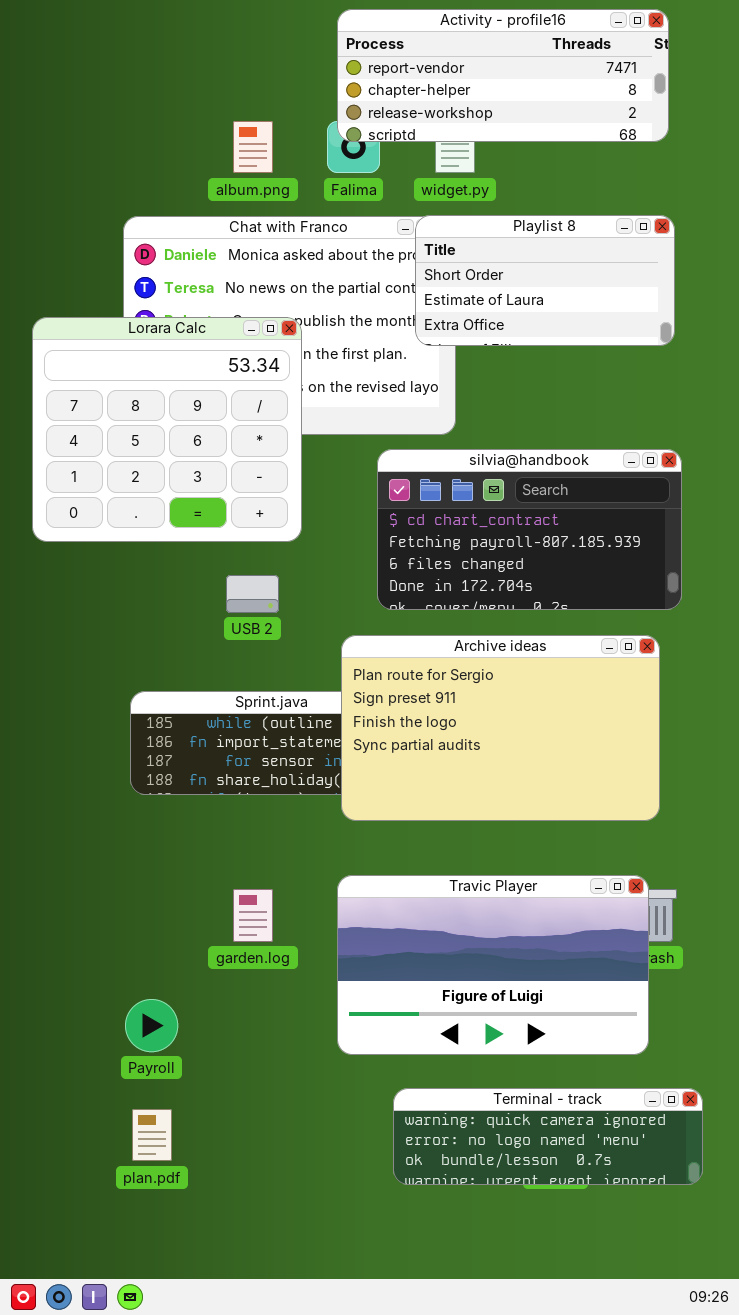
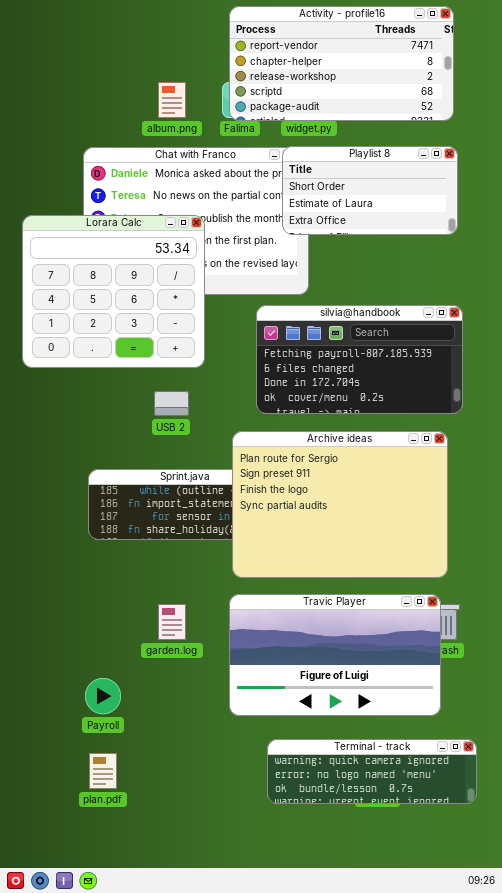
Activity - profile16: [337,9,669,142] -> [229,6,454,121], resized
silvia@handbook: [377,449,682,610] -> [256,305,463,414], scrolled down 1 row
Archive ideas: [341,635,660,821] -> [232,431,448,578], resized

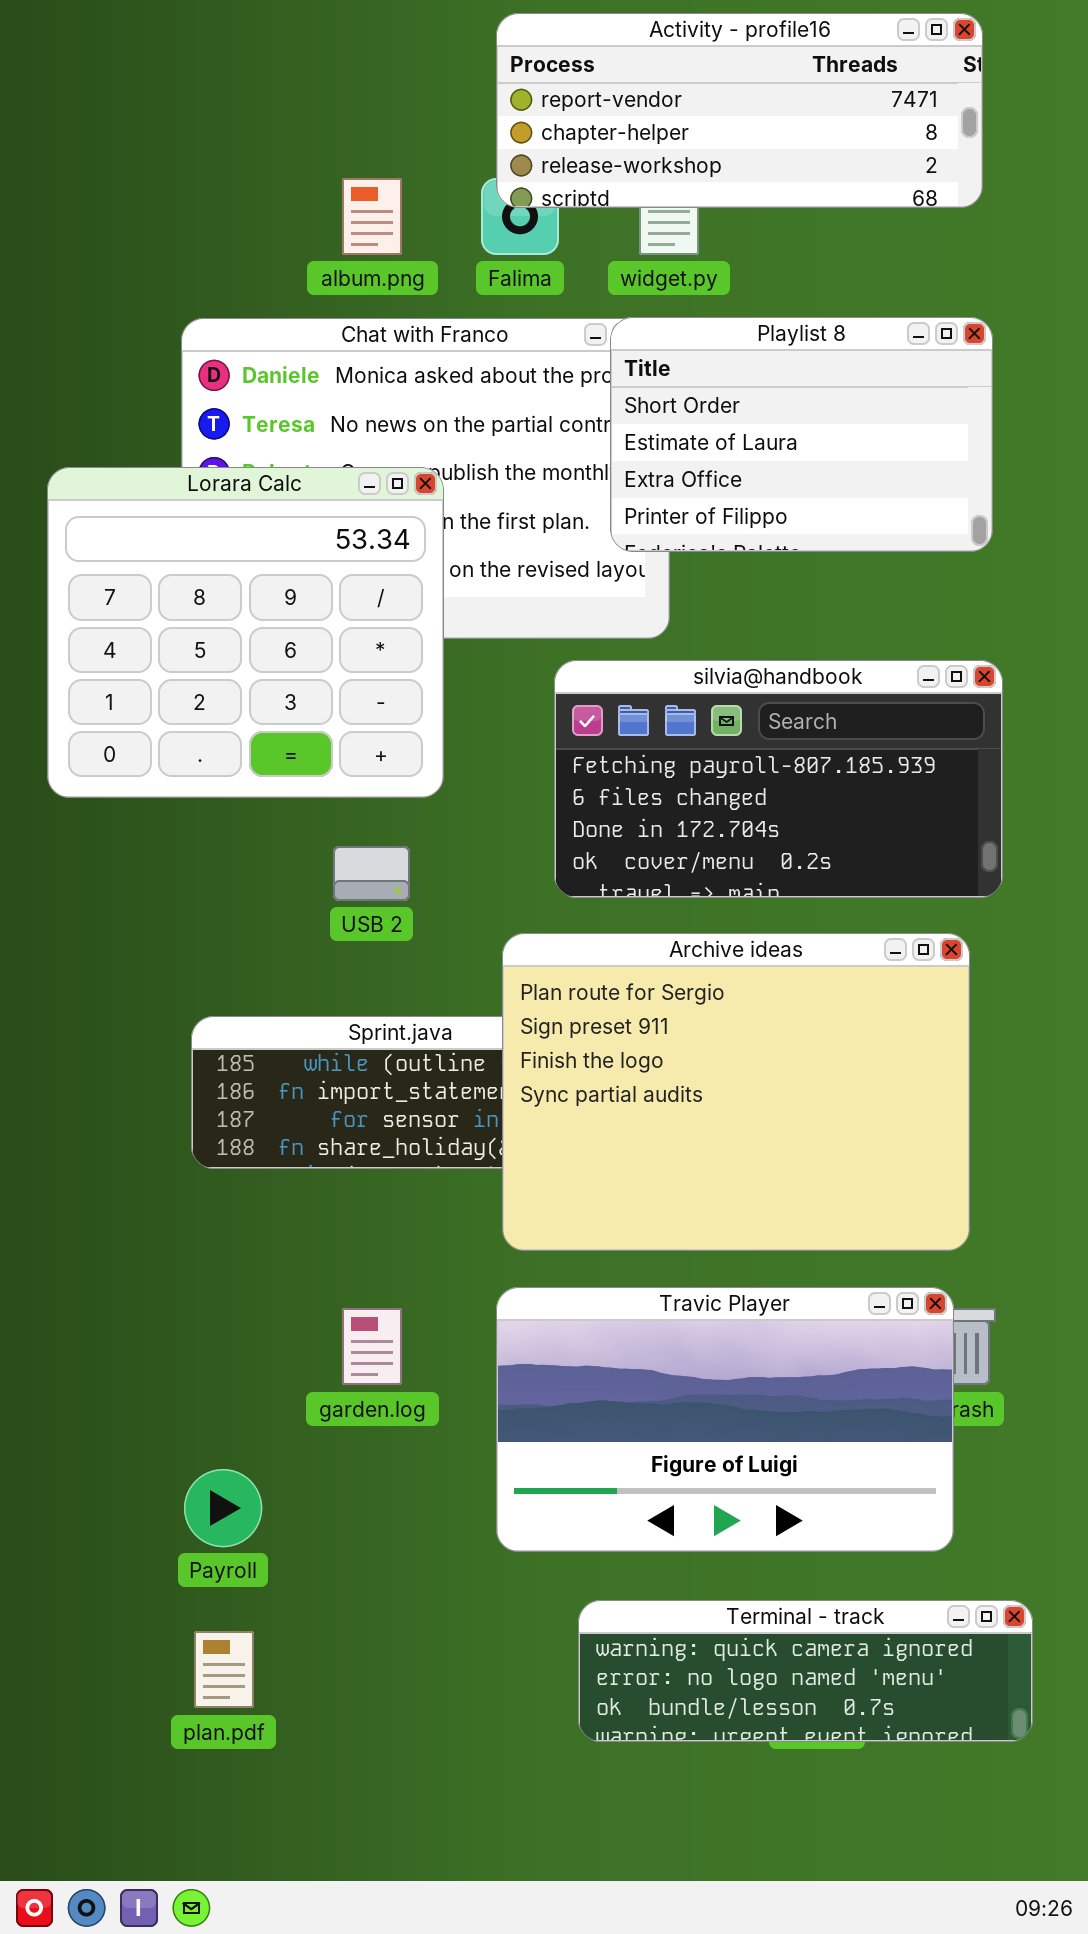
Activity - profile16: [229,6,454,121] -> [496,13,983,208], resized
Playlist 8: [282,146,458,235] -> [610,317,993,552], resized

